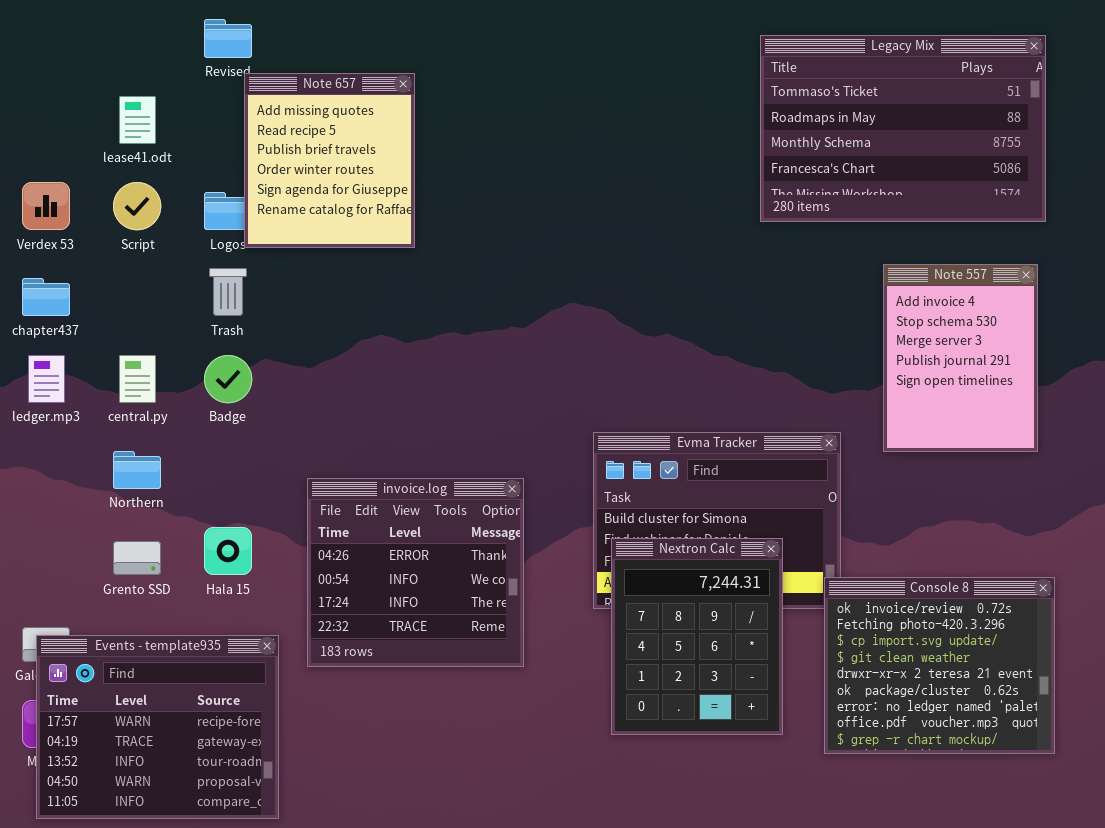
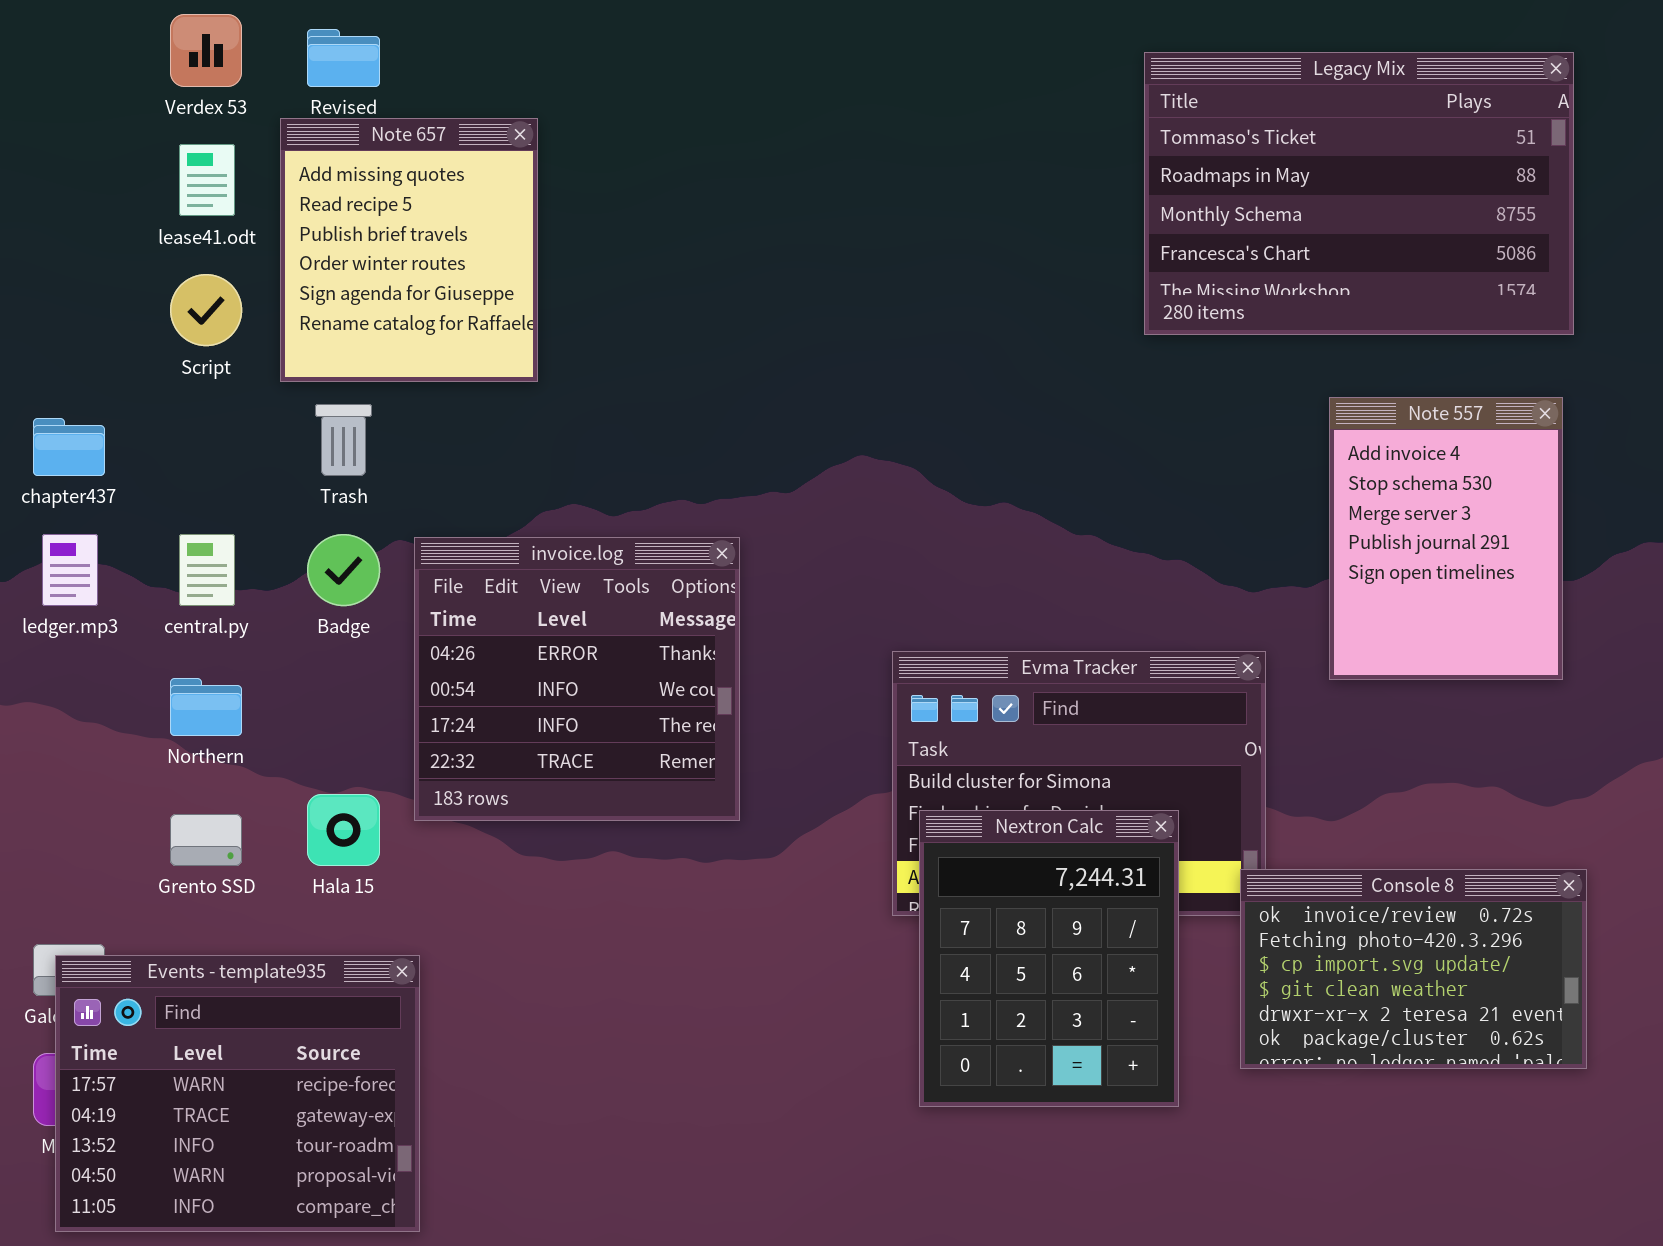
Note 657: [244,73,415,248] -> [280,118,538,382], moved
Verdex 53: [22,182,70,230] -> [170,14,242,87], moved
invoice.log: [307,478,524,667] -> [414,537,740,821], moved
Console 8: [824,577,1055,754] -> [1240,869,1587,1069], resized

